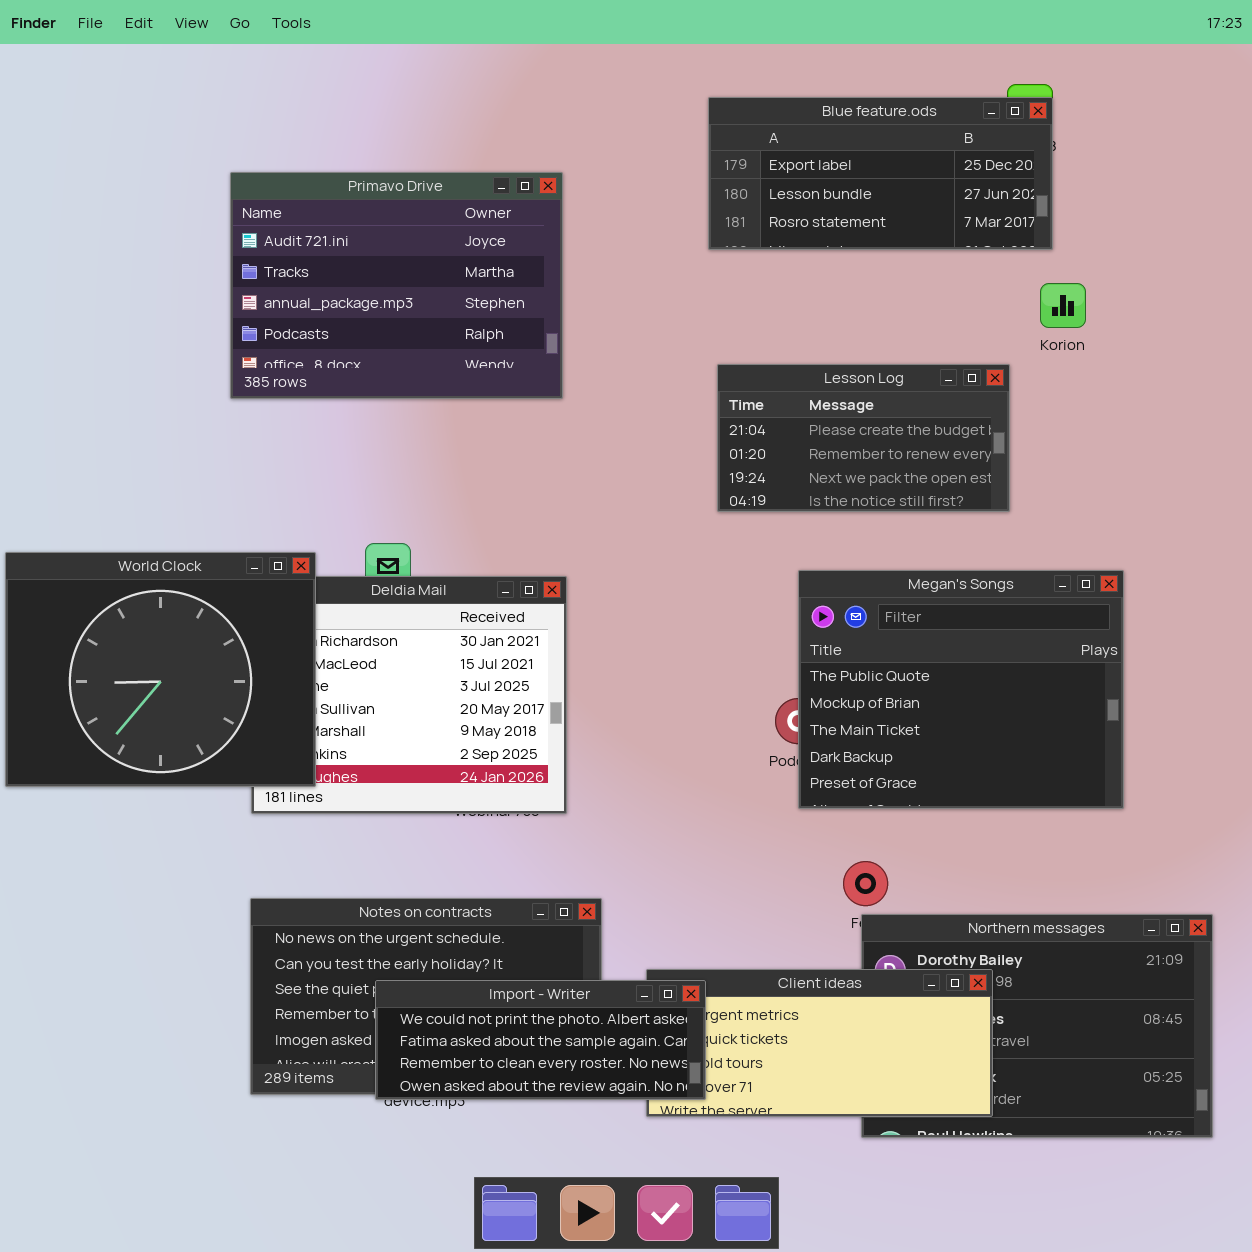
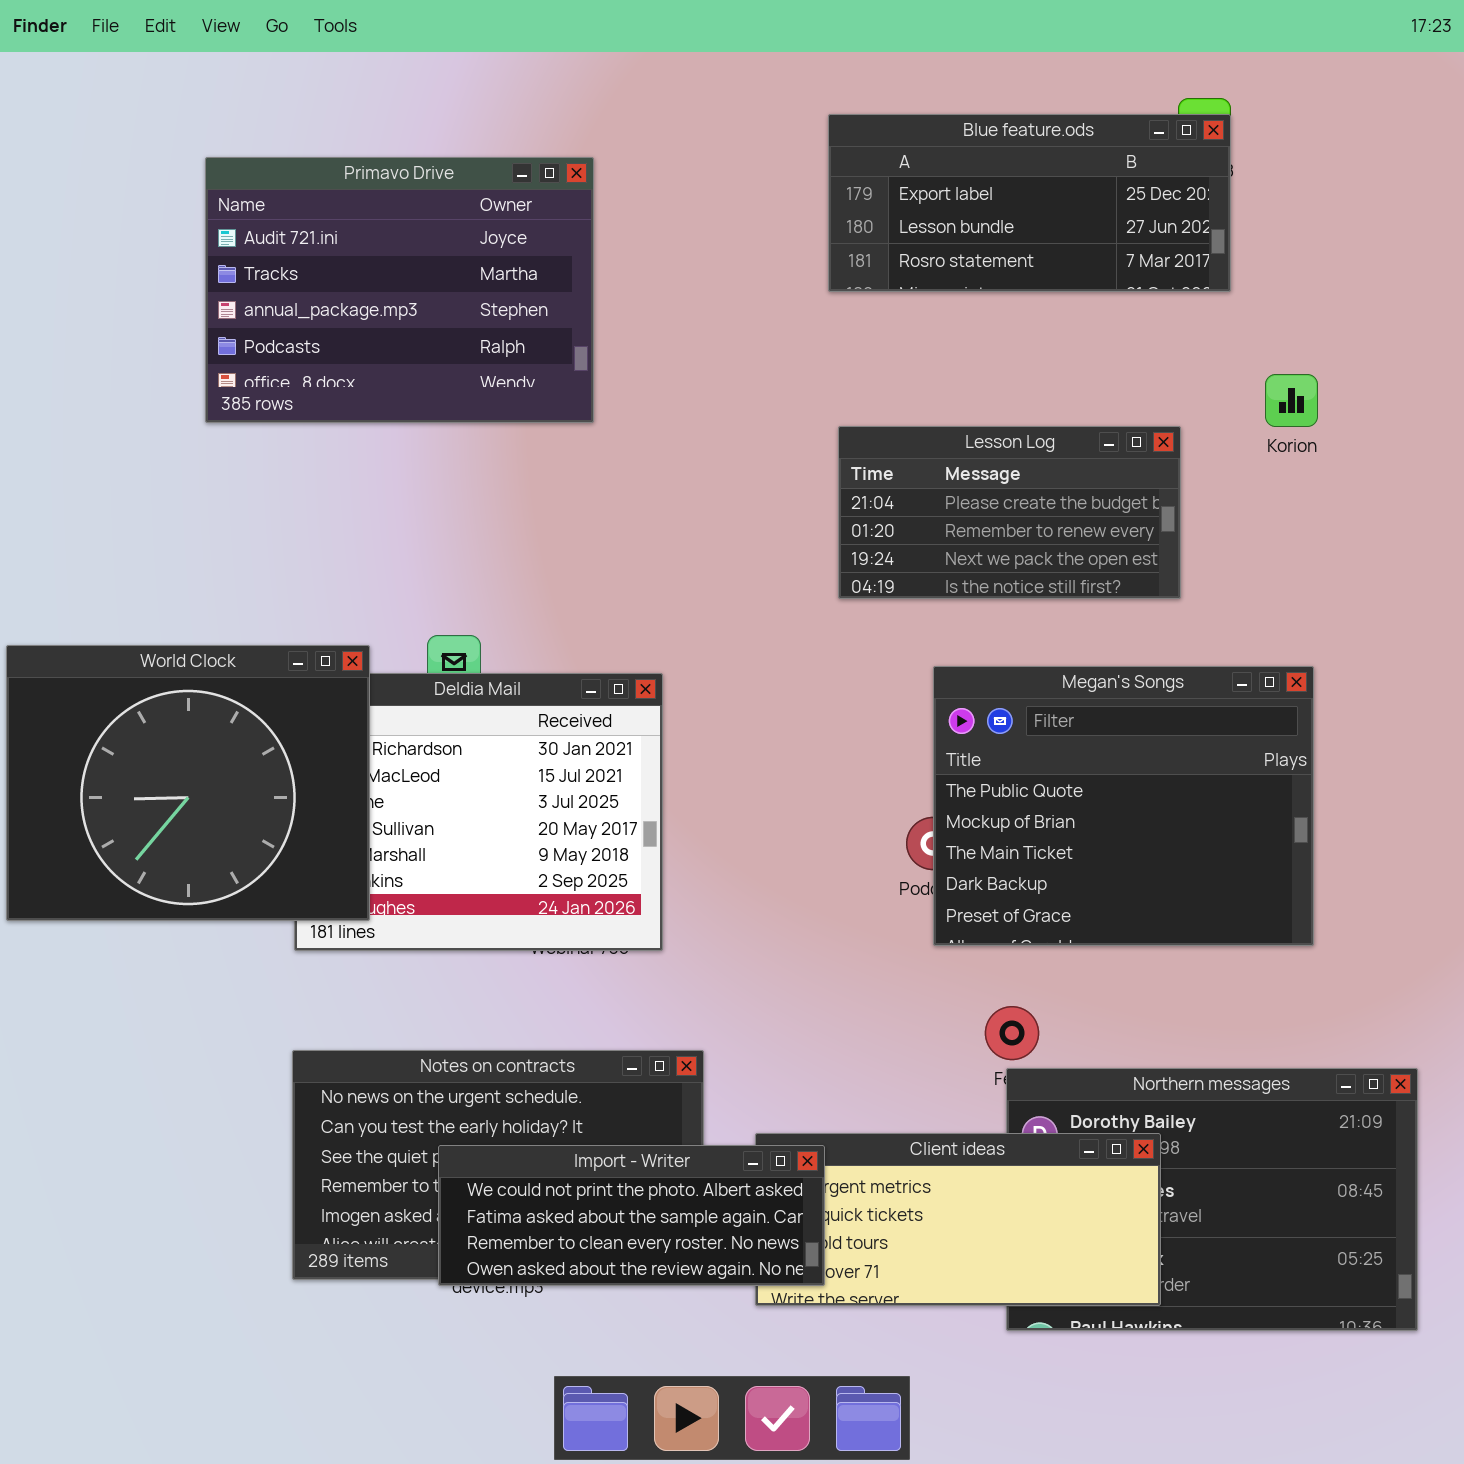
Primavo Drive: [230,172,563,399] -> [205,157,594,423], moved
Korion: [1040,283,1086,328] -> [1265,374,1318,427], moved

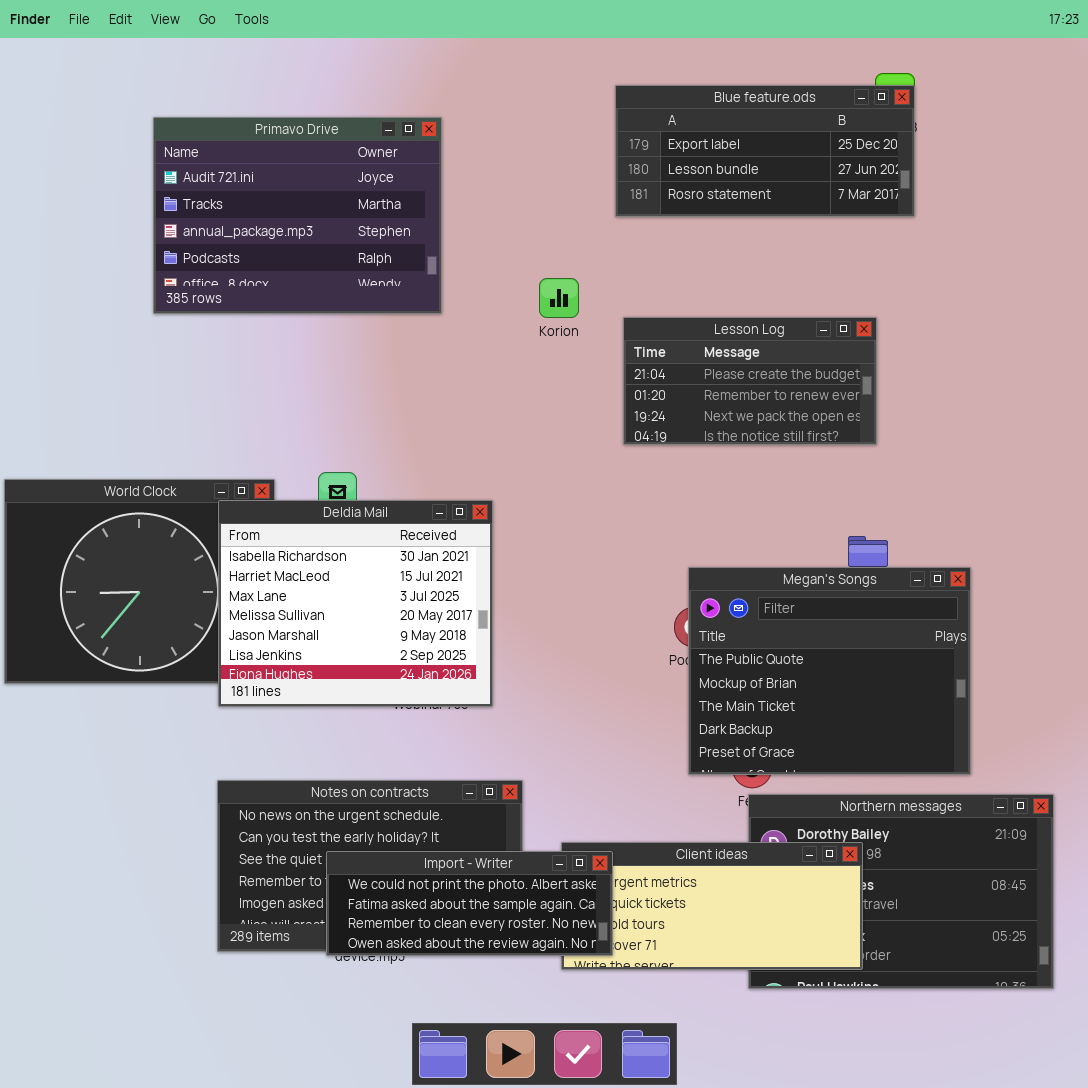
Korion: [1265,374,1318,427] -> [539,278,579,318], moved
Megan's Songs: [933,666,1314,946] -> [688,567,971,775], moved
Deldia Mail: [294,673,663,951] -> [218,500,493,707], raised

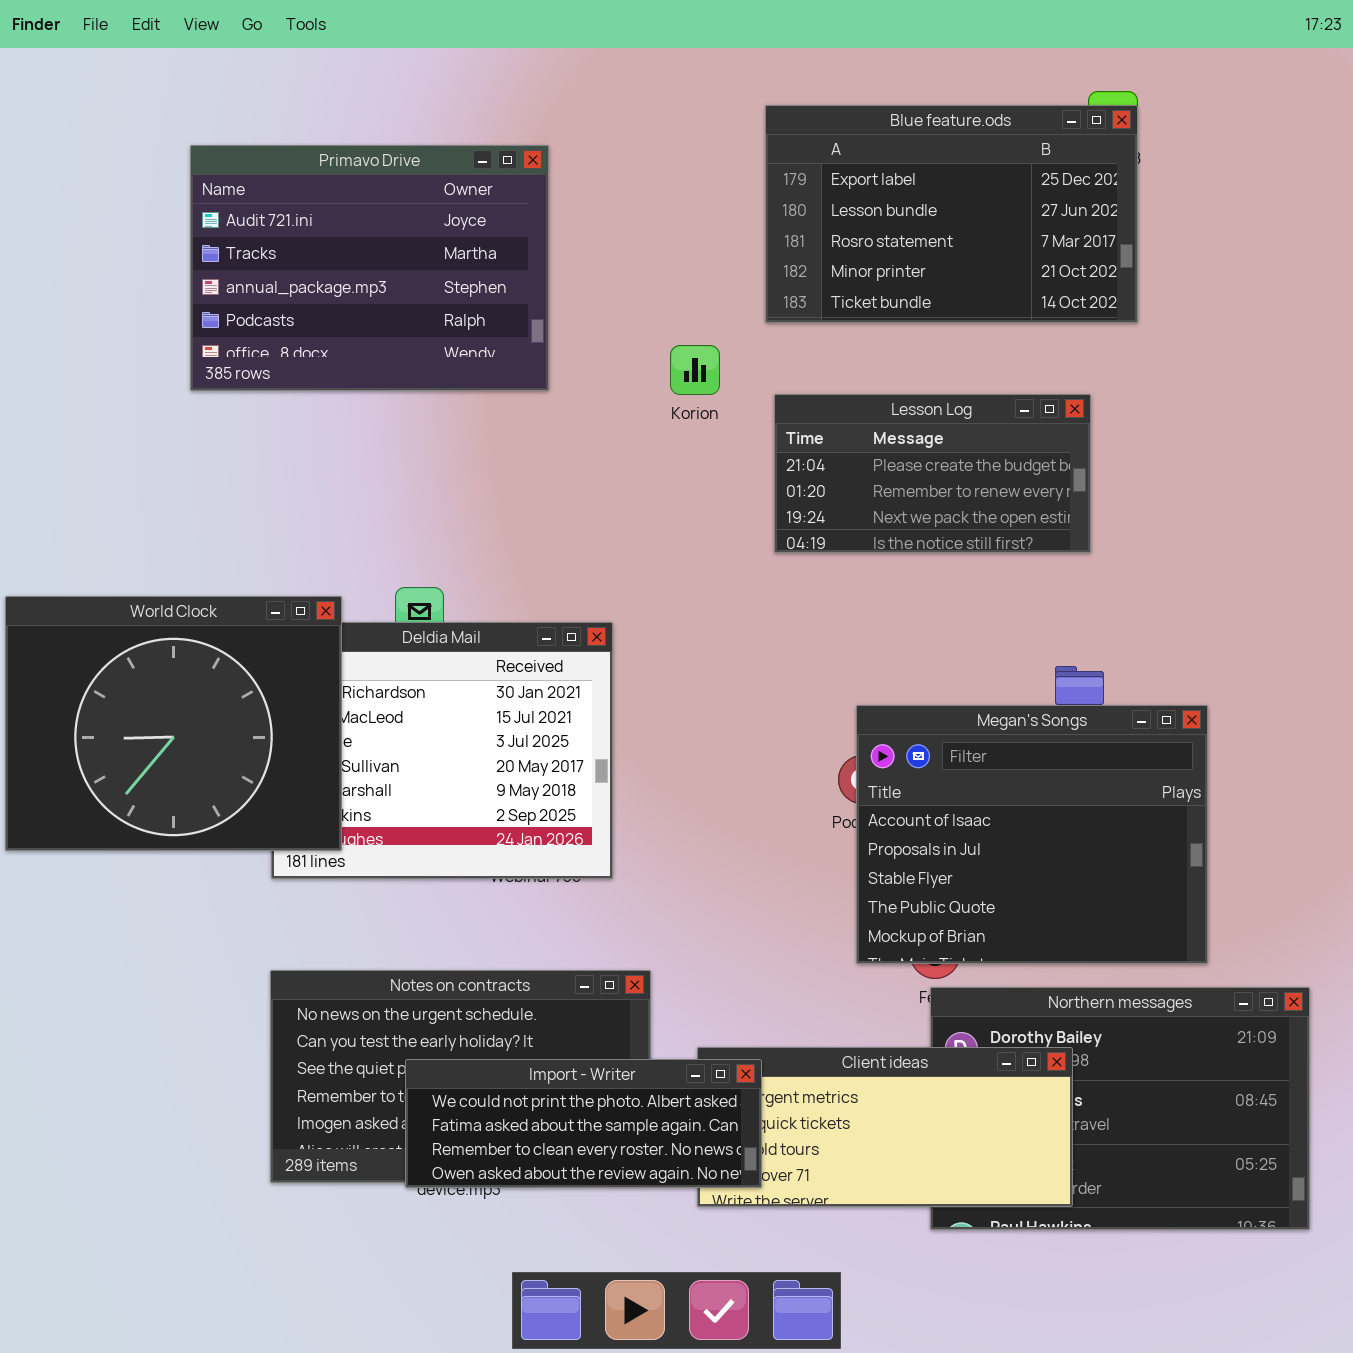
Blue feature.ods: [615,85,915,217] -> [765,105,1138,323], resized
World Clock: [4,479,275,684] -> [5,596,342,851], raised
Megan's Songs: [688,567,971,775] -> [856,705,1208,964], scrolled up 3 rows

